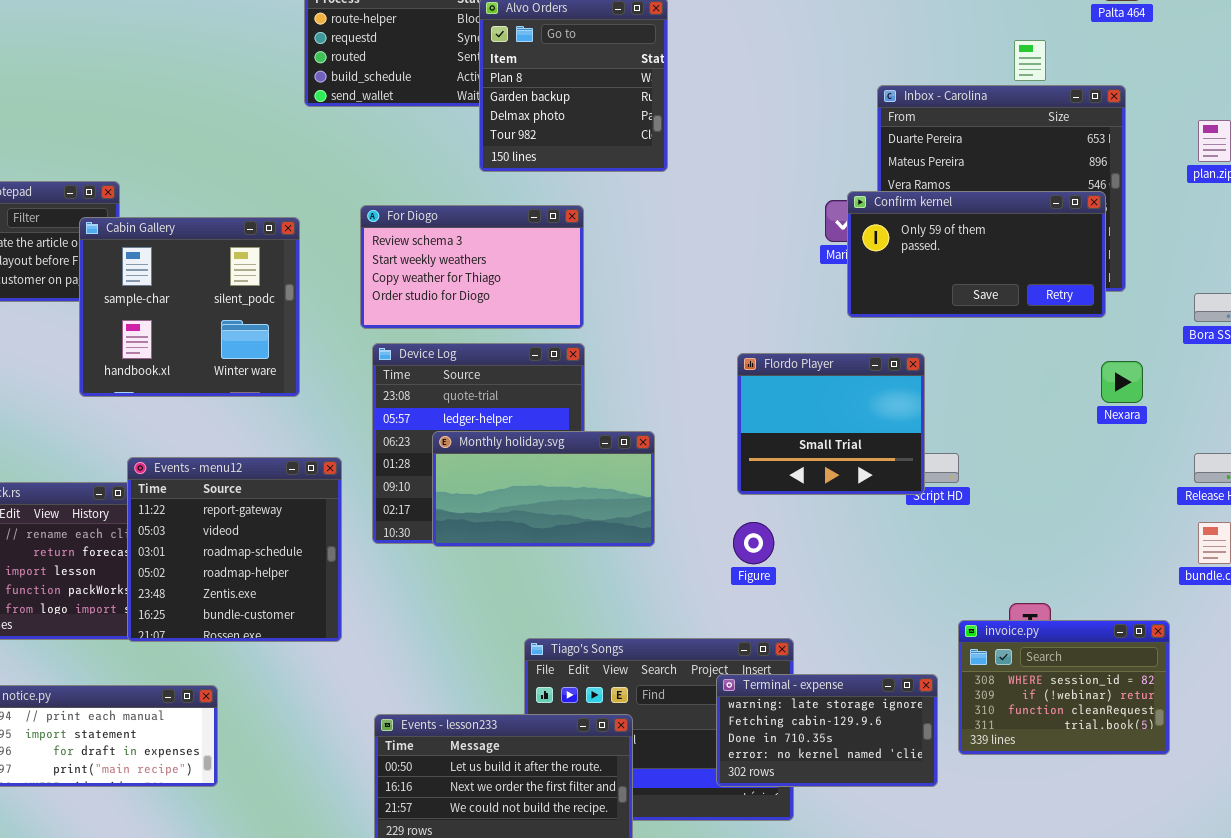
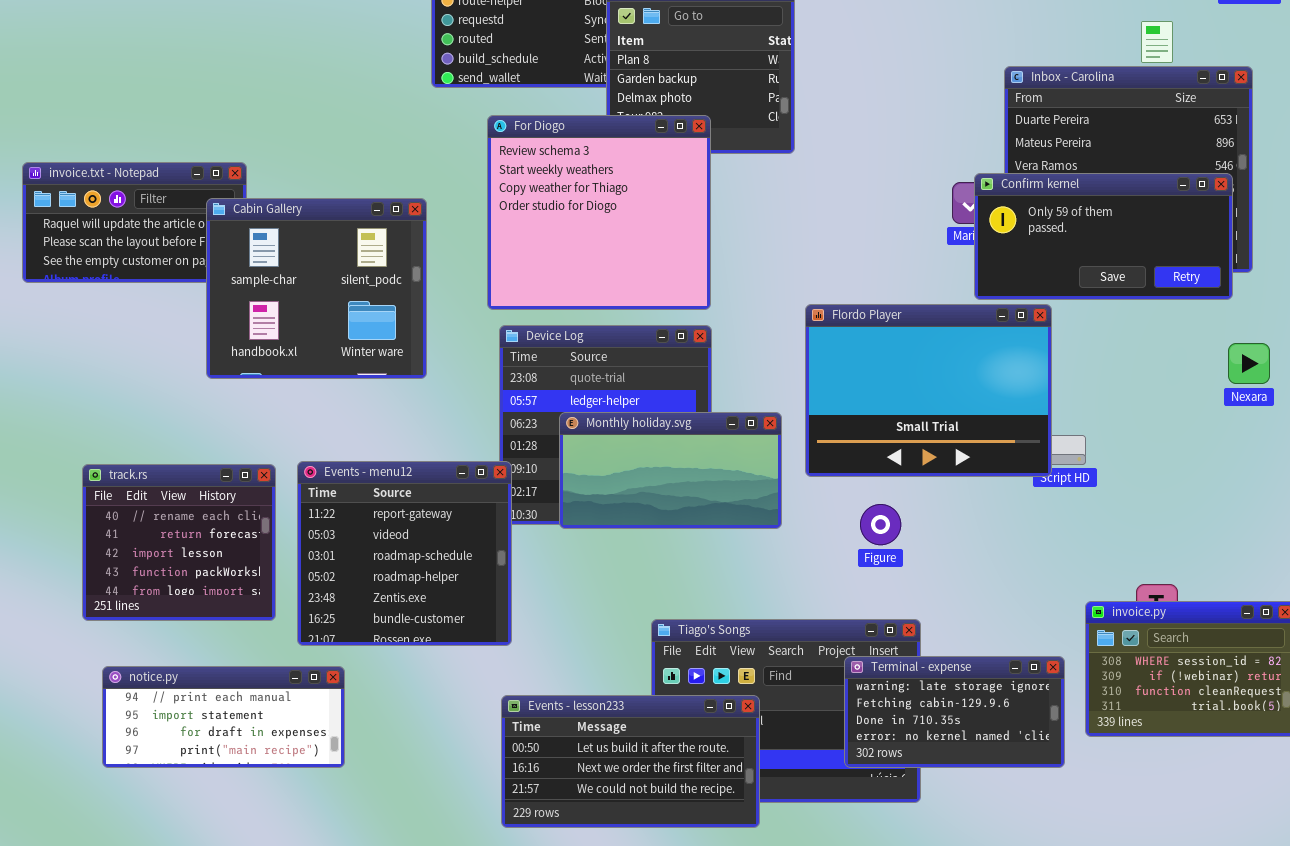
For Diogo: [360,205,584,329] -> [487,115,711,310], resized
Flordo Player: [737,353,925,495] -> [805,304,1052,477], resized
Events - menu12: [127,457,342,642] -> [297,461,512,646], moved

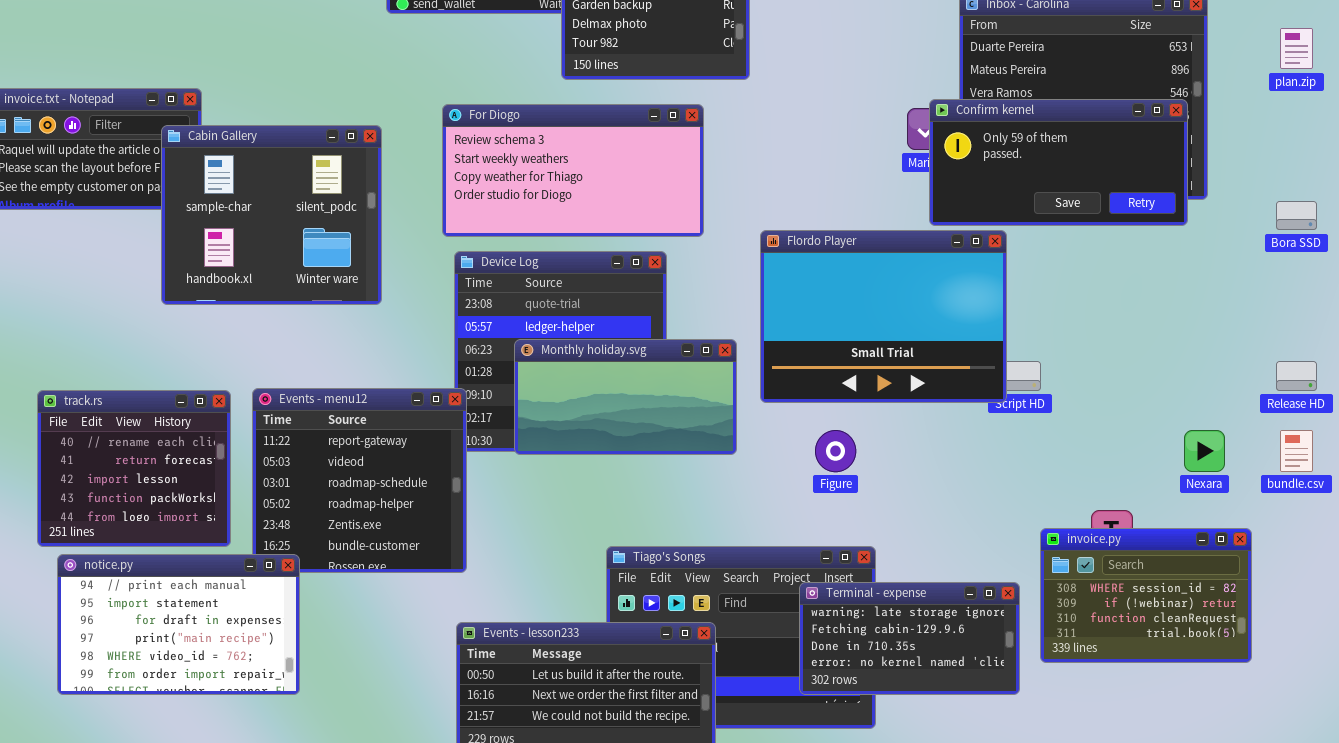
For Diogo: [487,115,711,310] -> [442,104,704,237], resized
Nexara: [1228,343,1270,384] -> [1184,430,1225,472], moved
notice.py: [102,666,345,768] -> [57,554,300,695], resized

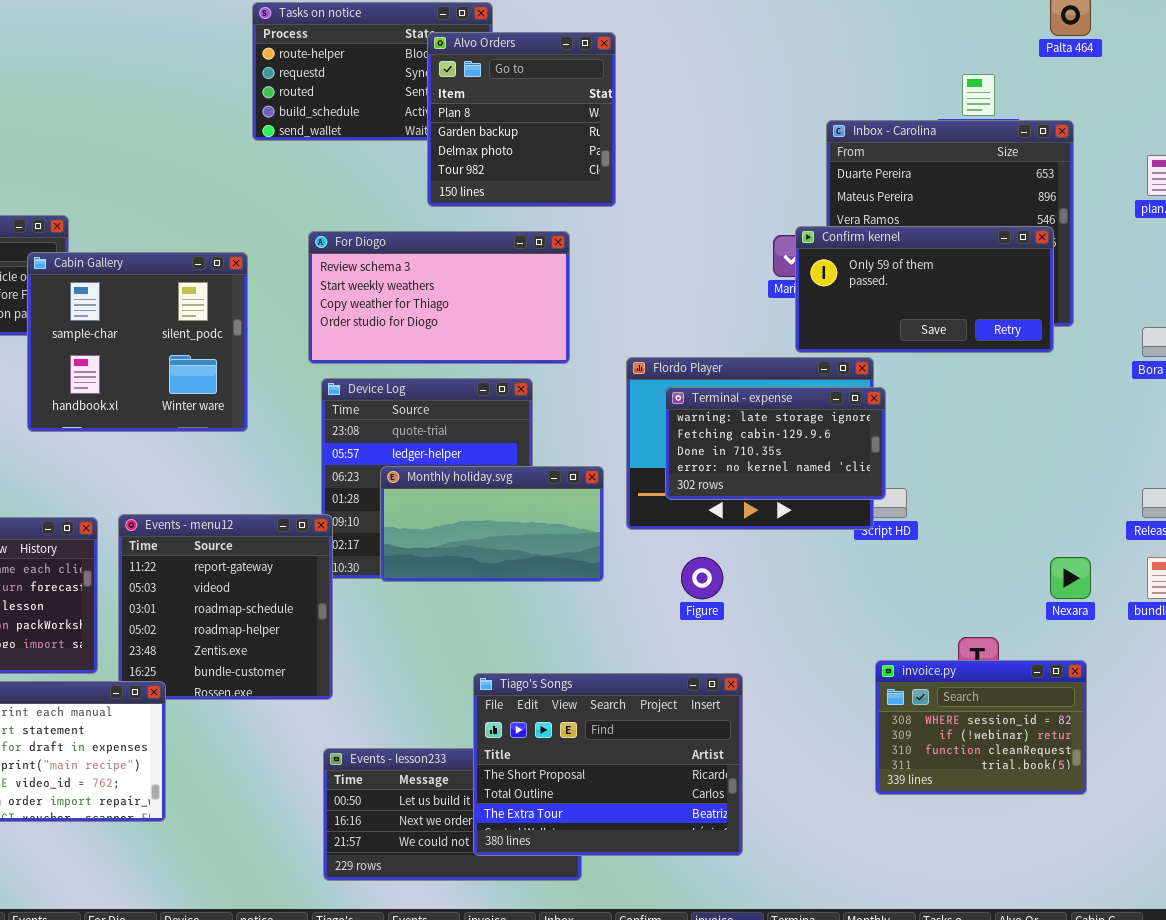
invoice.py: [1040,528,1252,663] -> [875,660,1087,795], moved
Tiago's Songs: [606,546,876,729] -> [473,673,743,856], raised
Terminal - expense: [799,582,1020,695] -> [665,387,886,500], moved

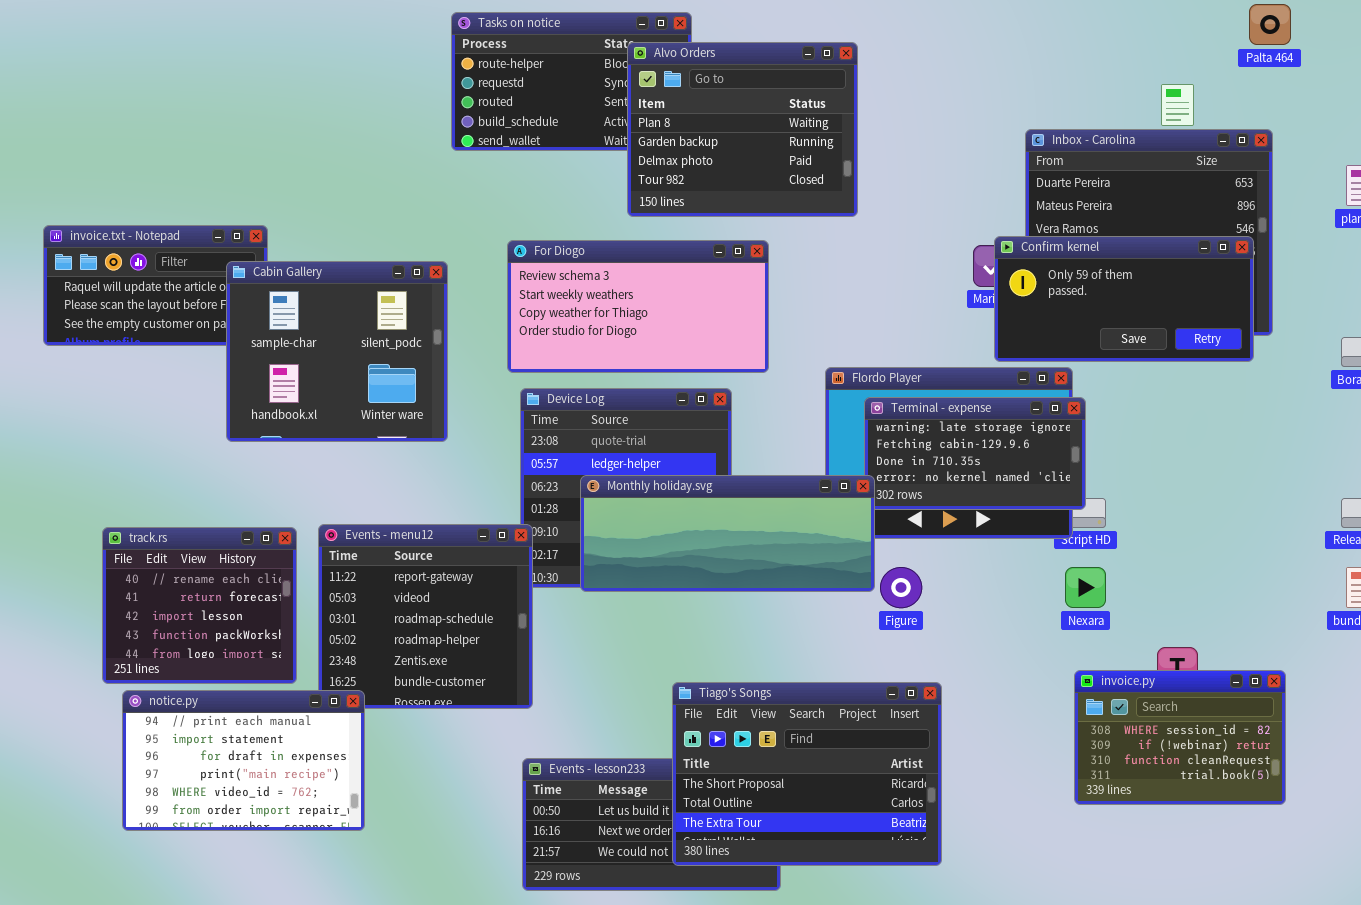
Alvo Orders: [427,32,616,207] -> [627,42,858,217], resized
Monthly holiday.svg: [380,466,604,582] -> [580,475,875,592], resized
Nexara: [1050,557,1091,599] -> [1065,567,1106,608], moved

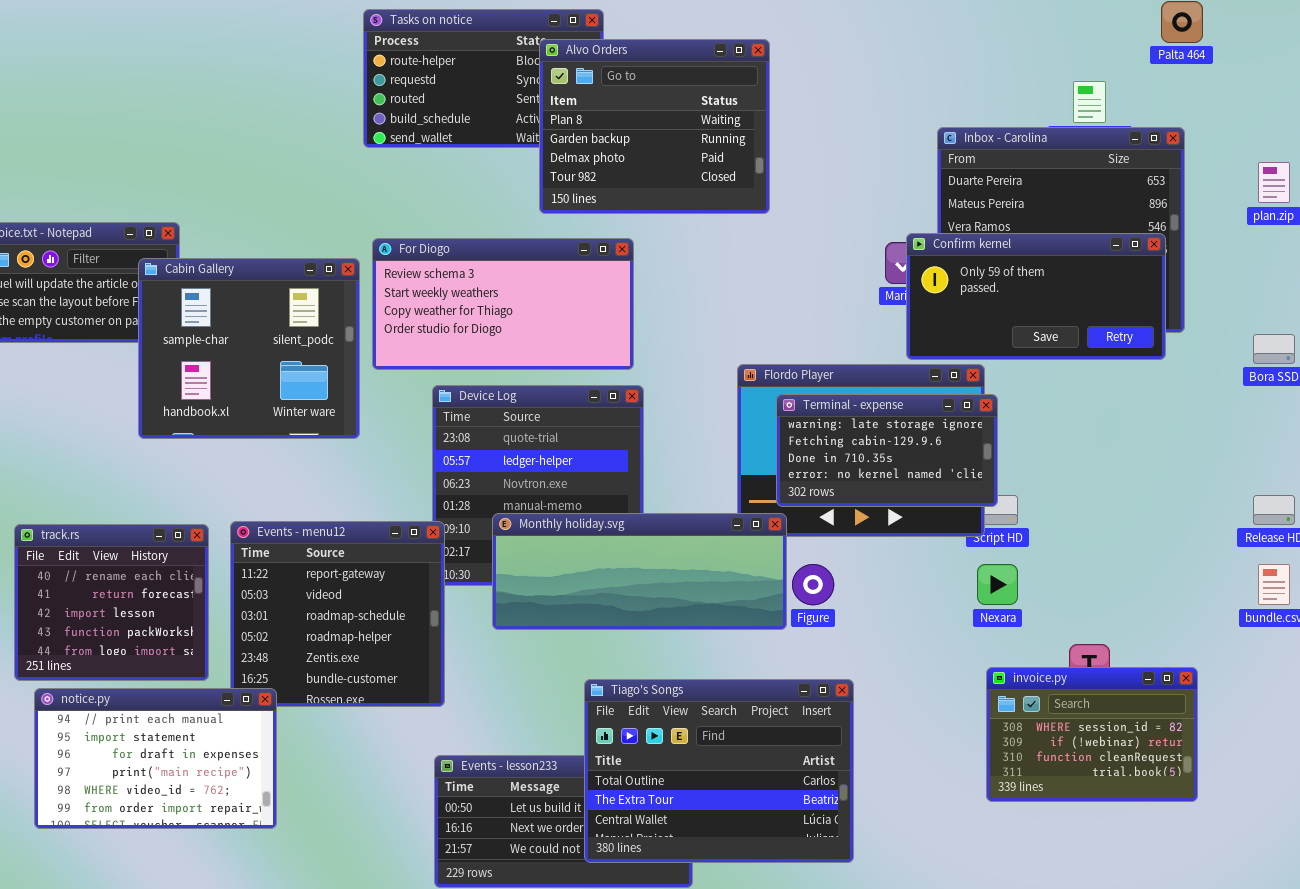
For Diogo: [507,240,769,373] -> [372,238,634,370], moved
Monthly holiday.svg: [580,475,875,592] -> [492,513,787,630], moved
Tiago's Songs: [672,682,942,866] -> [584,679,854,863], scrolled down 1 row

